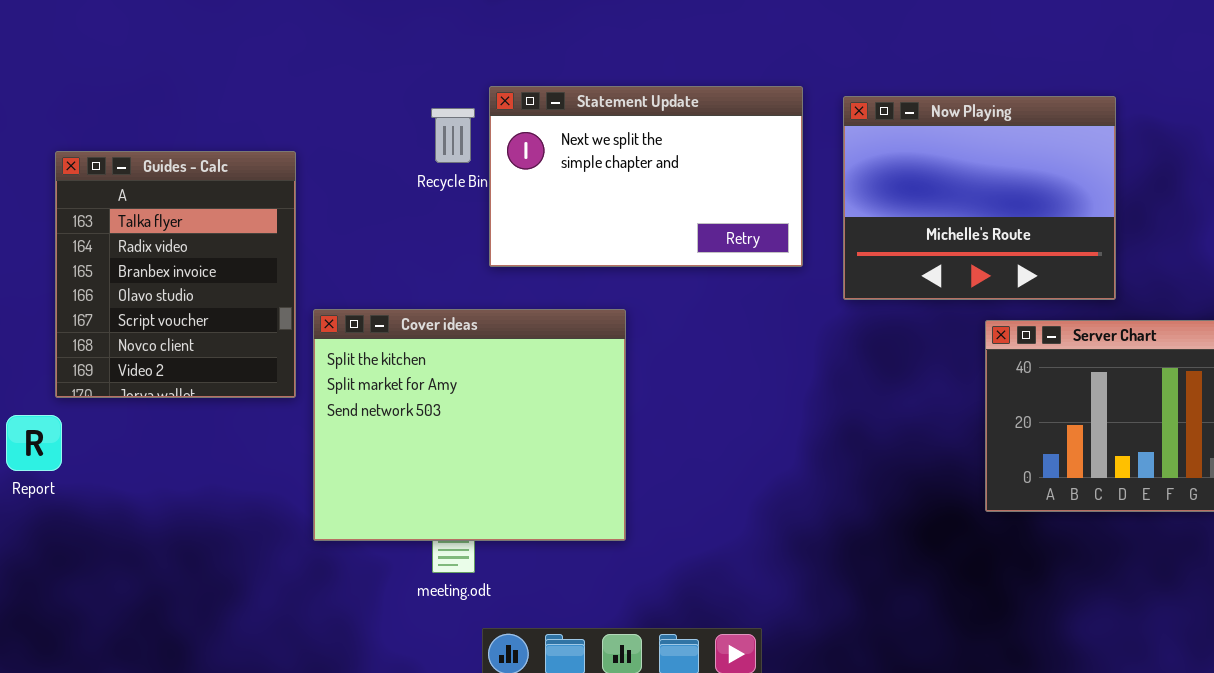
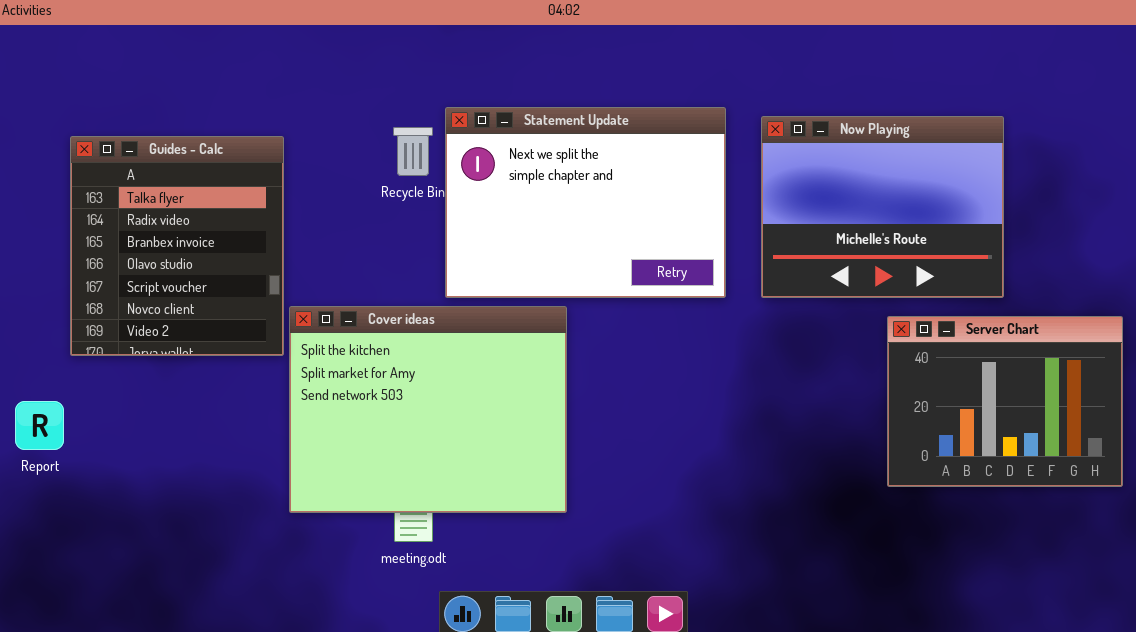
Statement Update: [489,86,803,267] -> [445,107,726,298], resized
Guides - Calc: [55,151,296,398] -> [70,136,284,356], moved

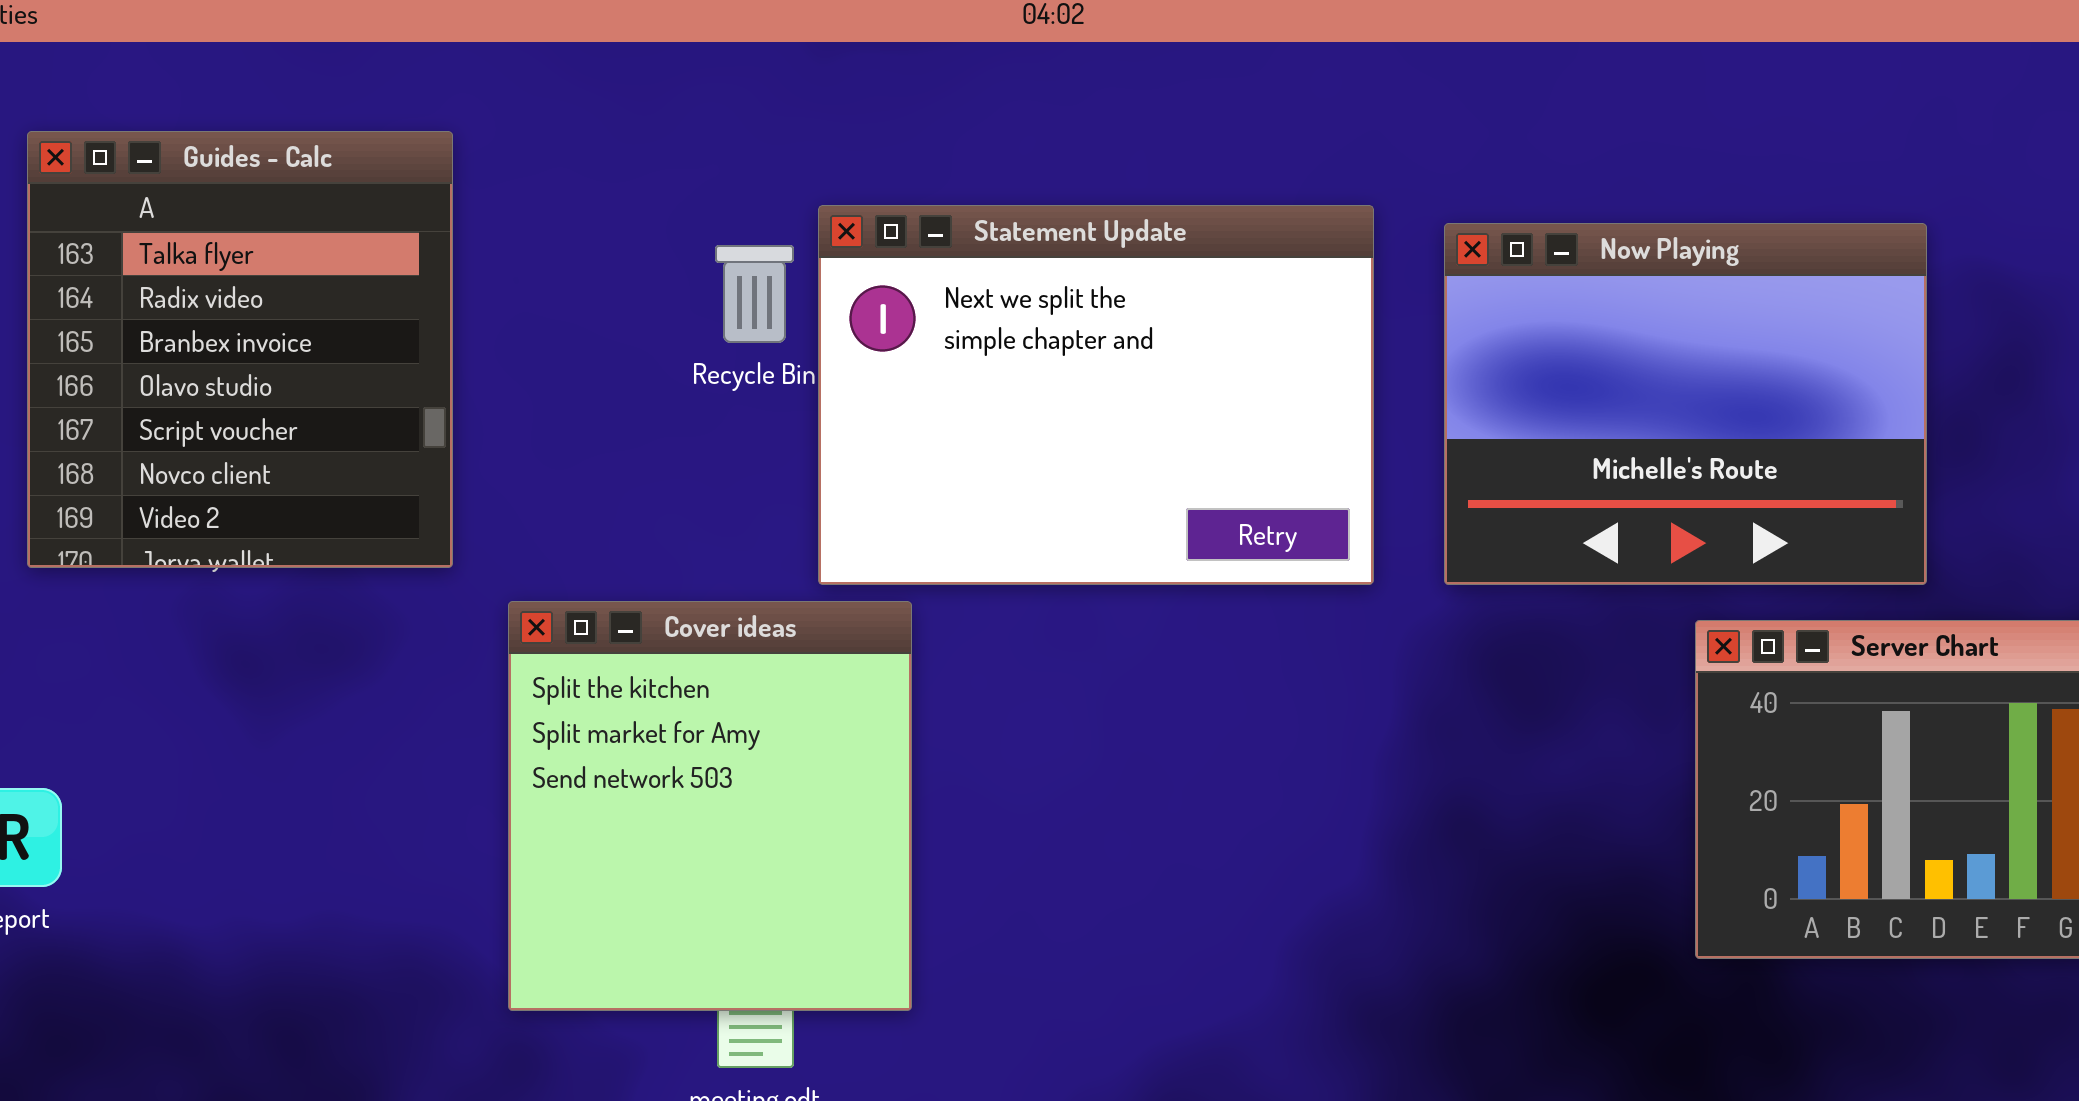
Guides - Calc: [70,136,284,356] -> [27,131,453,568], moved
Cover ideas: [289,306,567,513] -> [508,601,912,1011], resized

